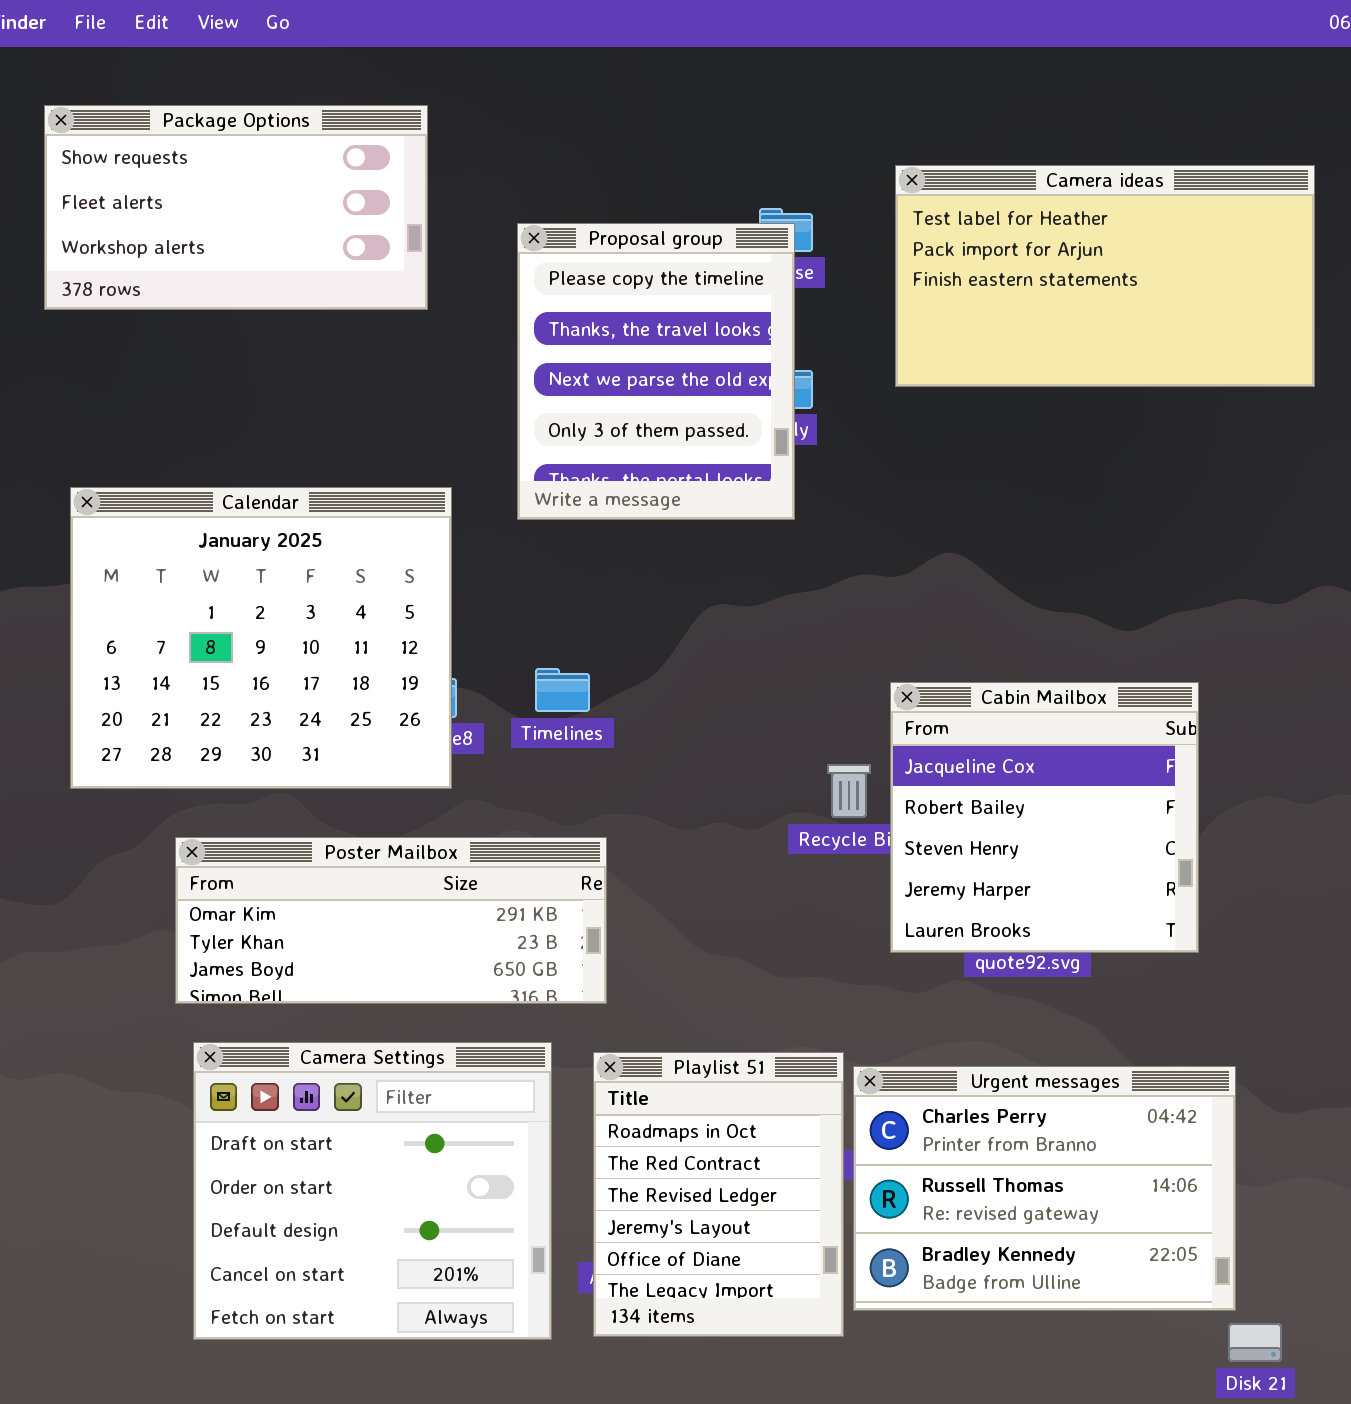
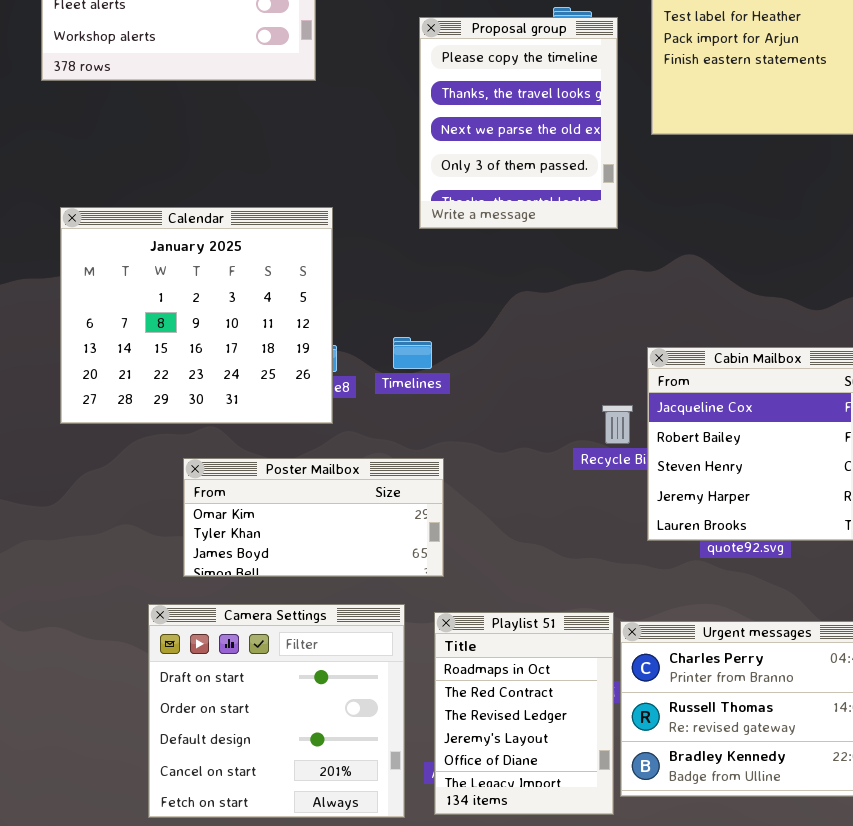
Proposal group: [517,223,795,520] -> [419,17,618,229], moved
Poster Mailbox: [175,837,607,1004] -> [183,458,444,577], resized

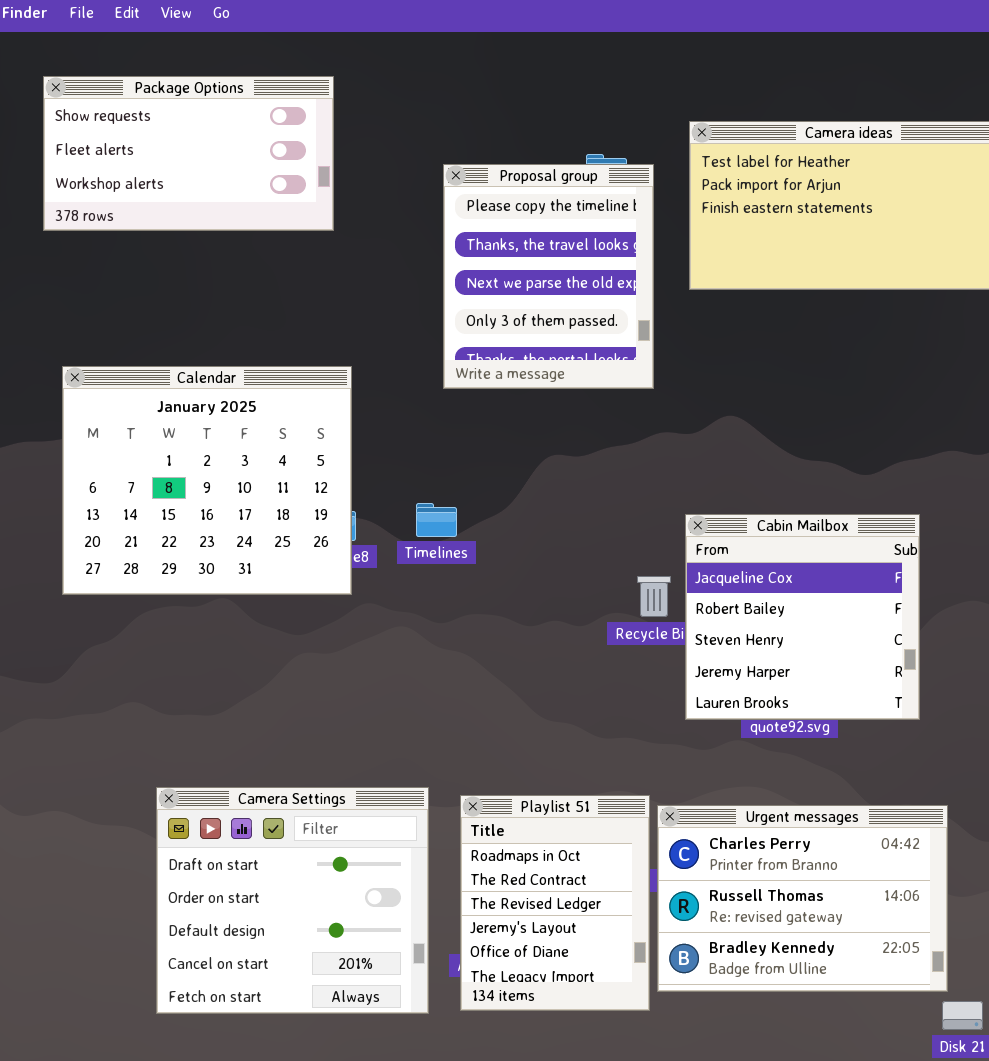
Poster Mailbox: [183,458,444,577] -> none, closed

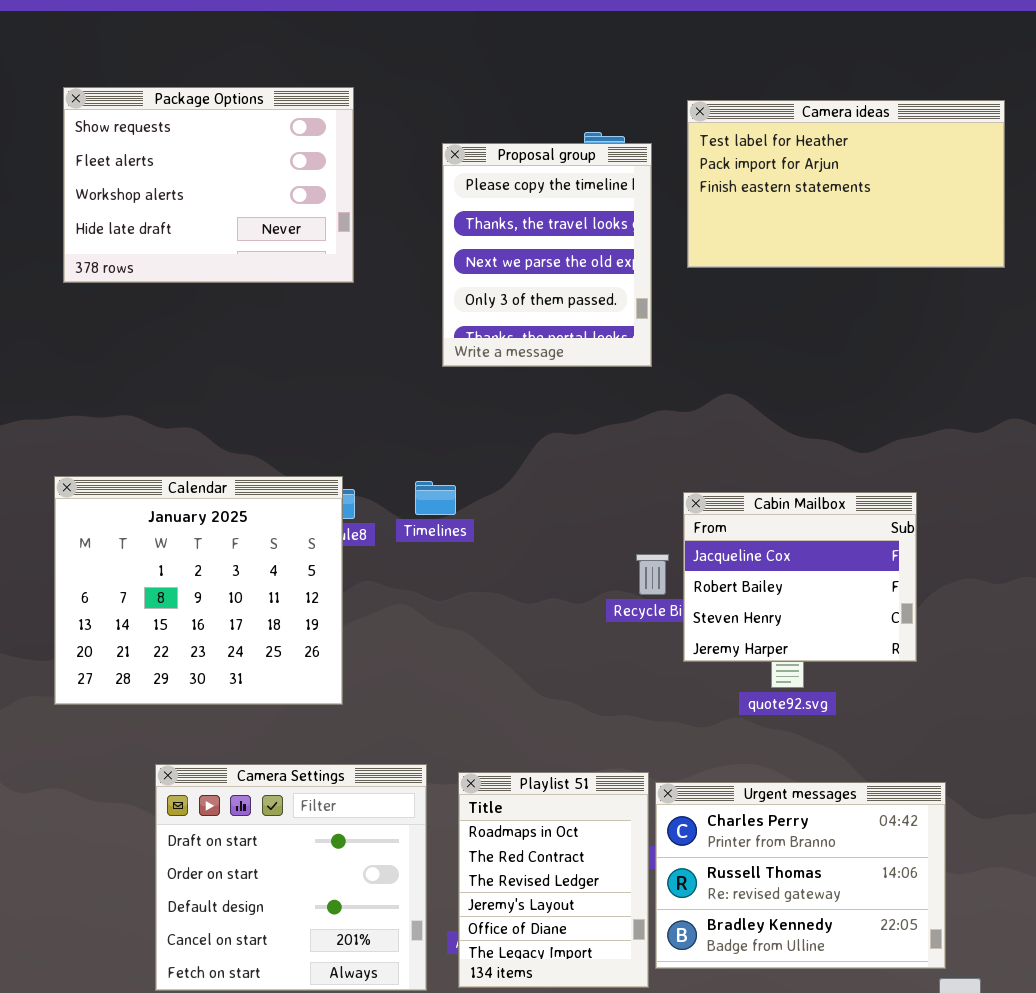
Package Options: [43,76,334,231] -> [63,87,354,283], moved, resized
Calendar: [62,366,352,595] -> [54,476,343,705], moved
Cabin Mailbox: [685,514,920,720] -> [683,492,917,662], resized

